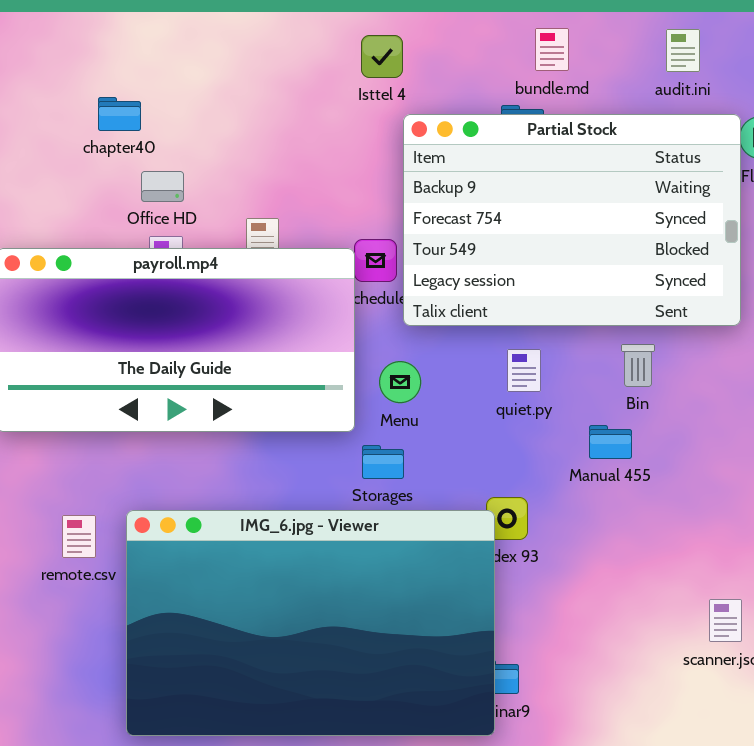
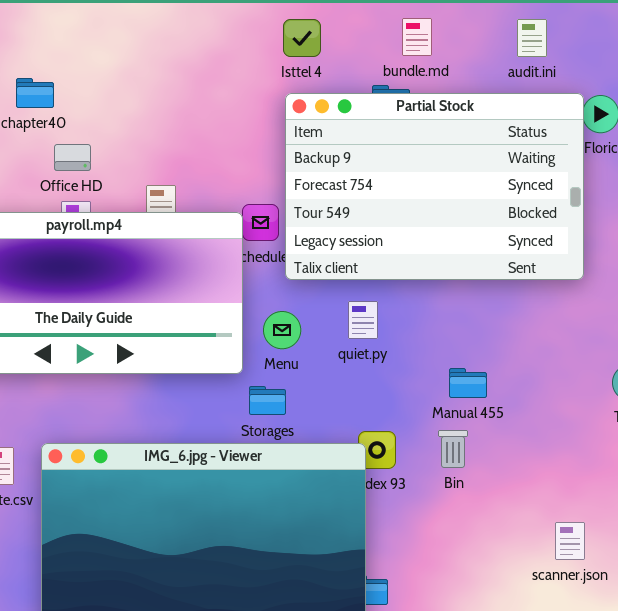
Isttel 4: [361,35,403,78] -> [283,19,321,57], moved
Bin: [621,344,655,387] -> [438,430,468,468], moved
quiet.py: [507,349,541,392] -> [348,301,378,339], moved

